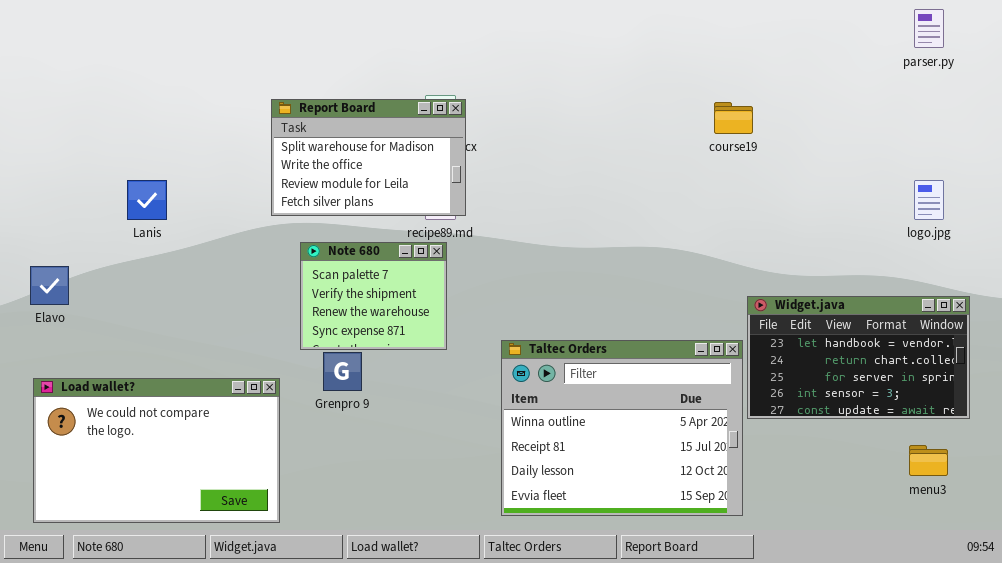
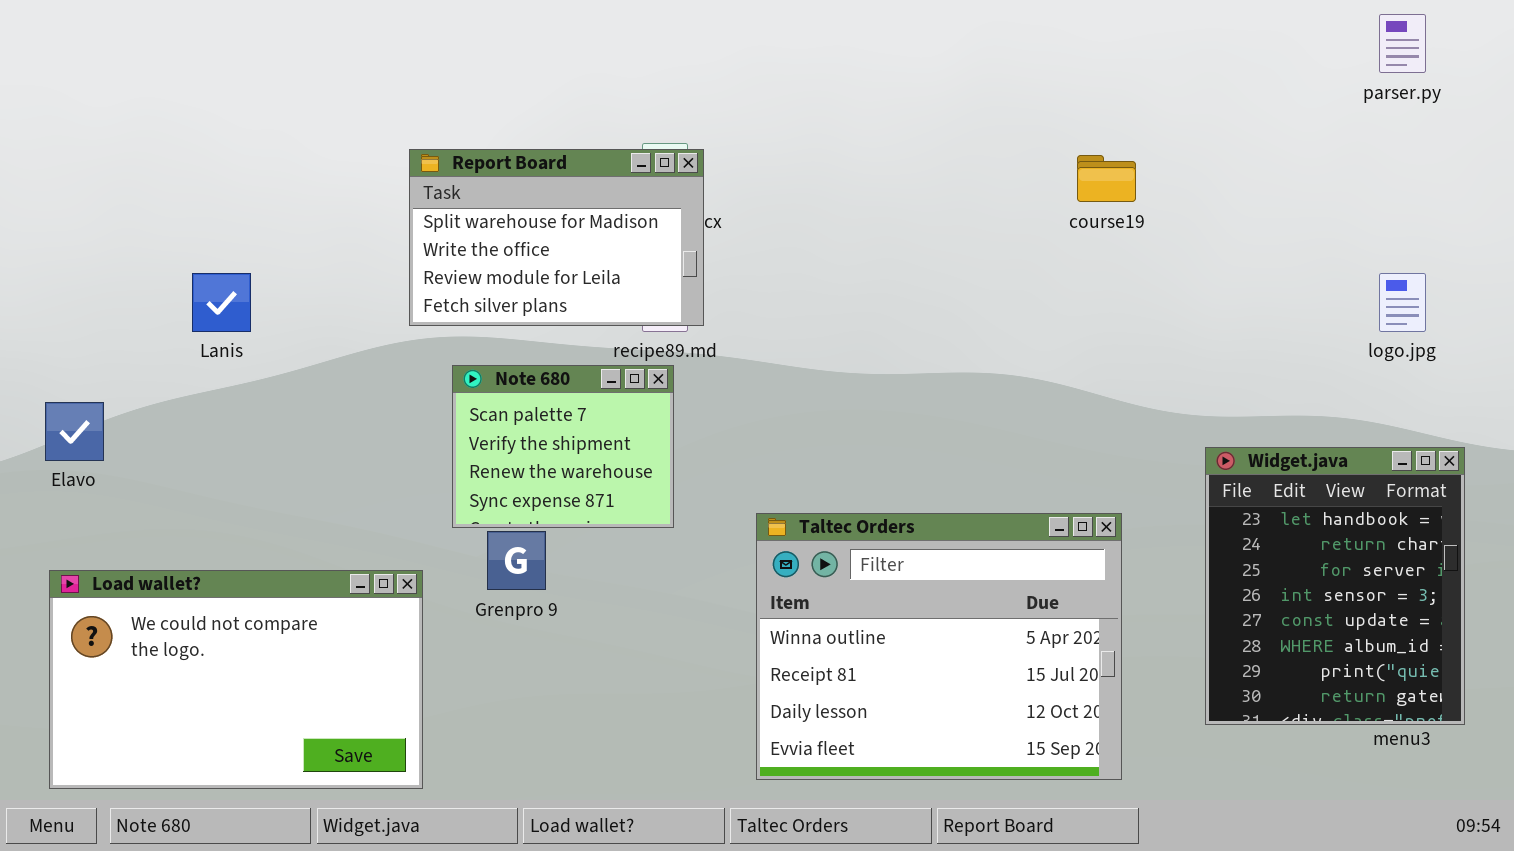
Widget.java: [747,296,970,419] -> [1205,447,1465,725], resized

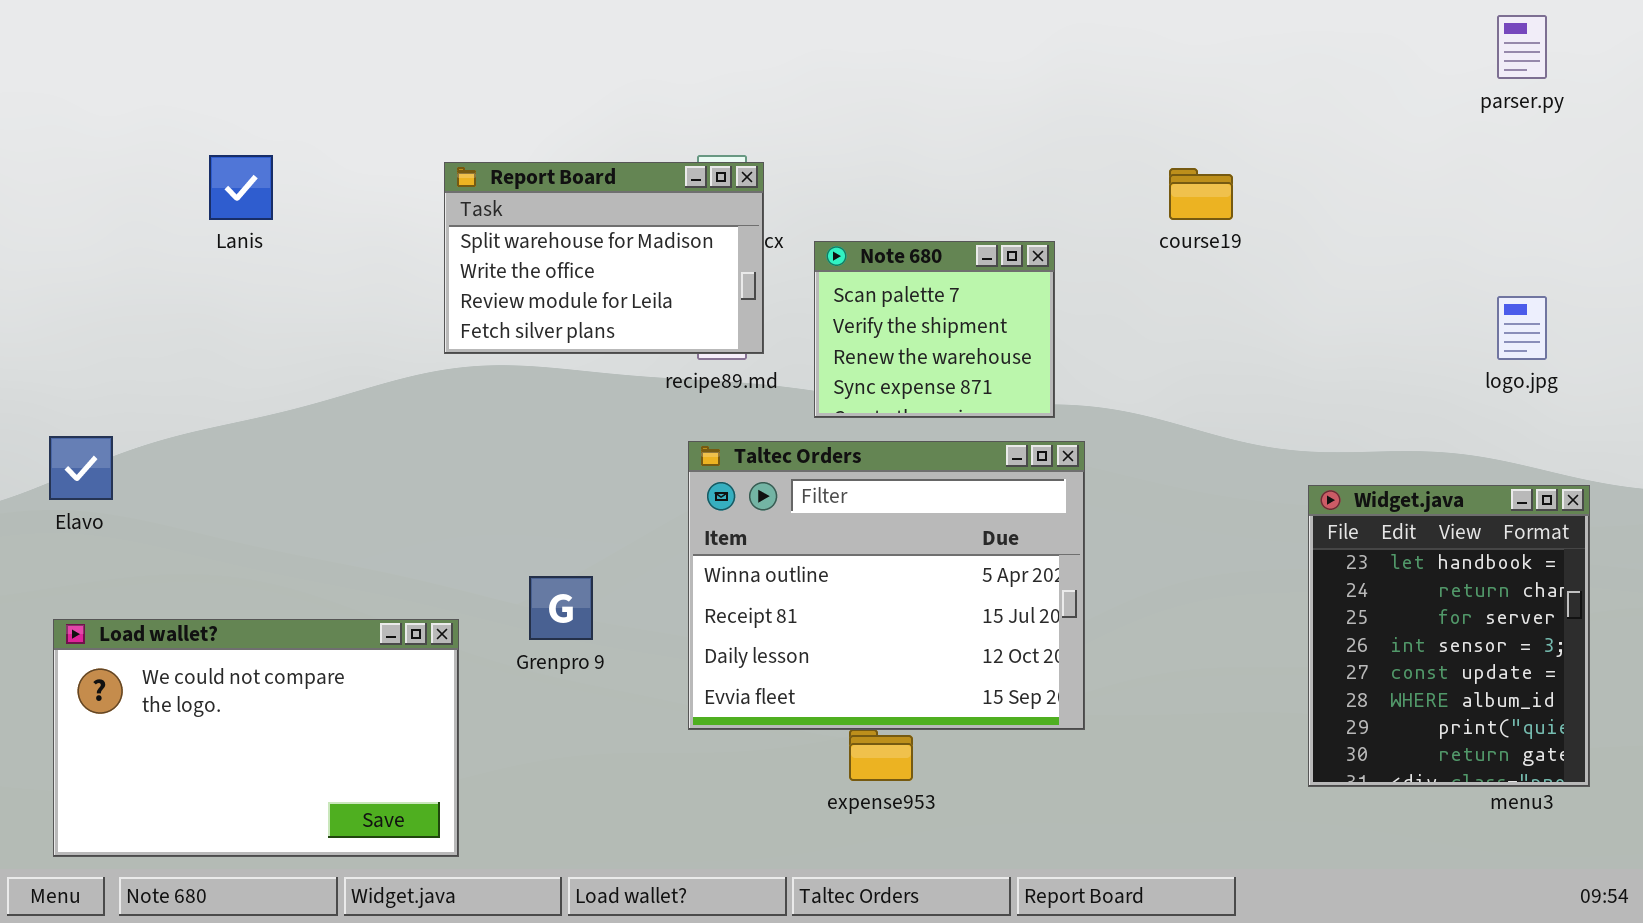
Lanis: [192,273,251,332] -> [209,155,273,220], moved
Note 680: [452,365,674,528] -> [814,241,1055,418], moved
Taltec Orders: [756,513,1122,780] -> [688,441,1085,730], moved

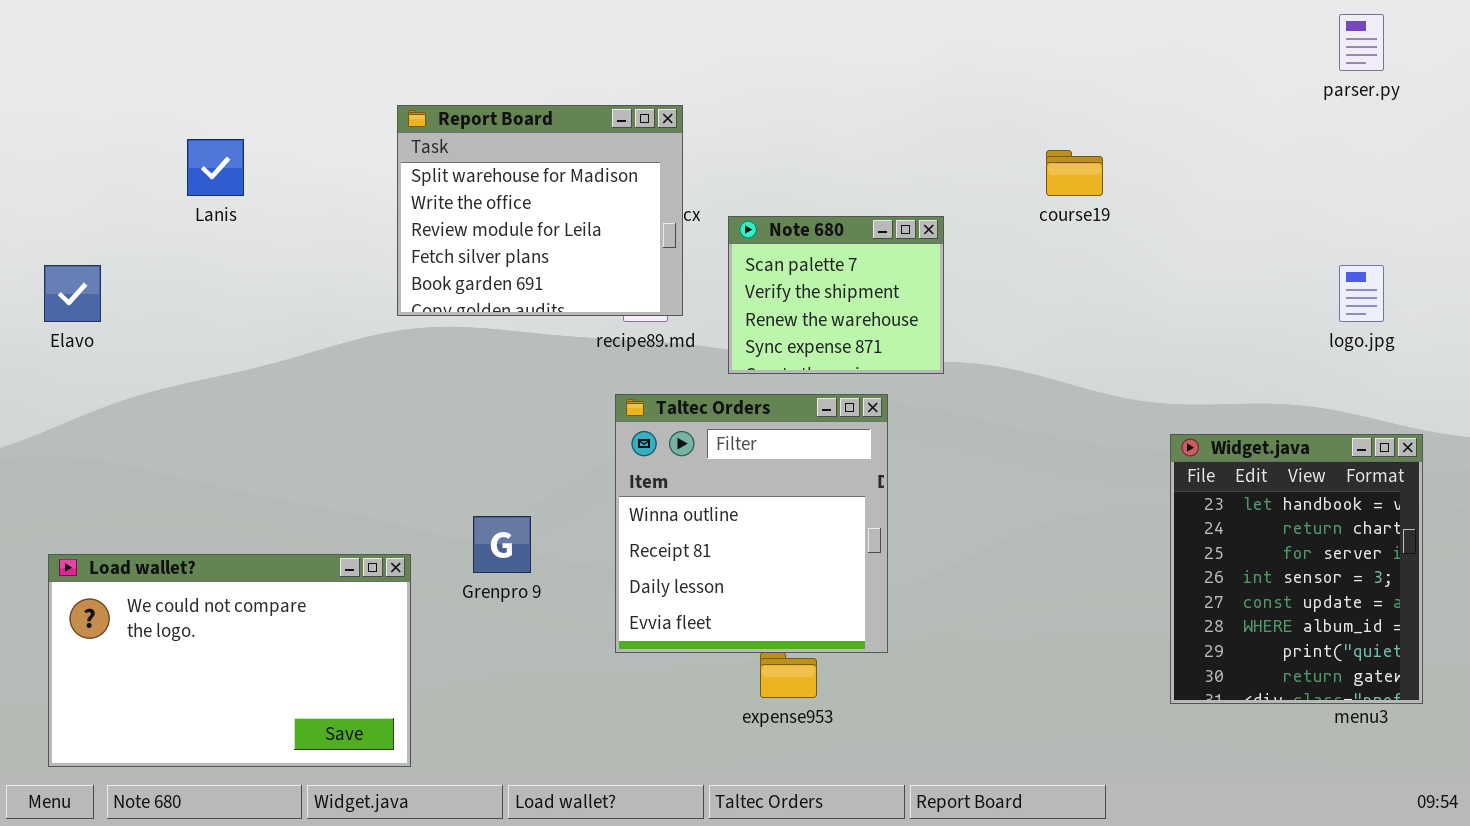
Report Board: [444,162,764,354] -> [397,105,683,316], resized
Elavo: [49,436,113,500] -> [44,265,101,322], moved
Taltec Orders: [688,441,1085,730] -> [615,394,888,653], resized

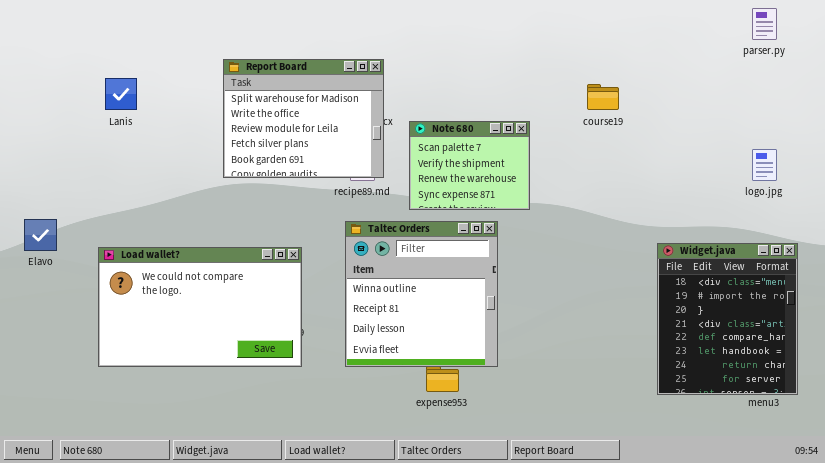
Elavo: [44,265,101,322] -> [24,219,57,251], moved
Widget.java: [1170,434,1423,704] -> [657,243,798,395], scrolled up 5 rows
Load wallet?: [48,554,411,767] -> [98,247,302,367], moved

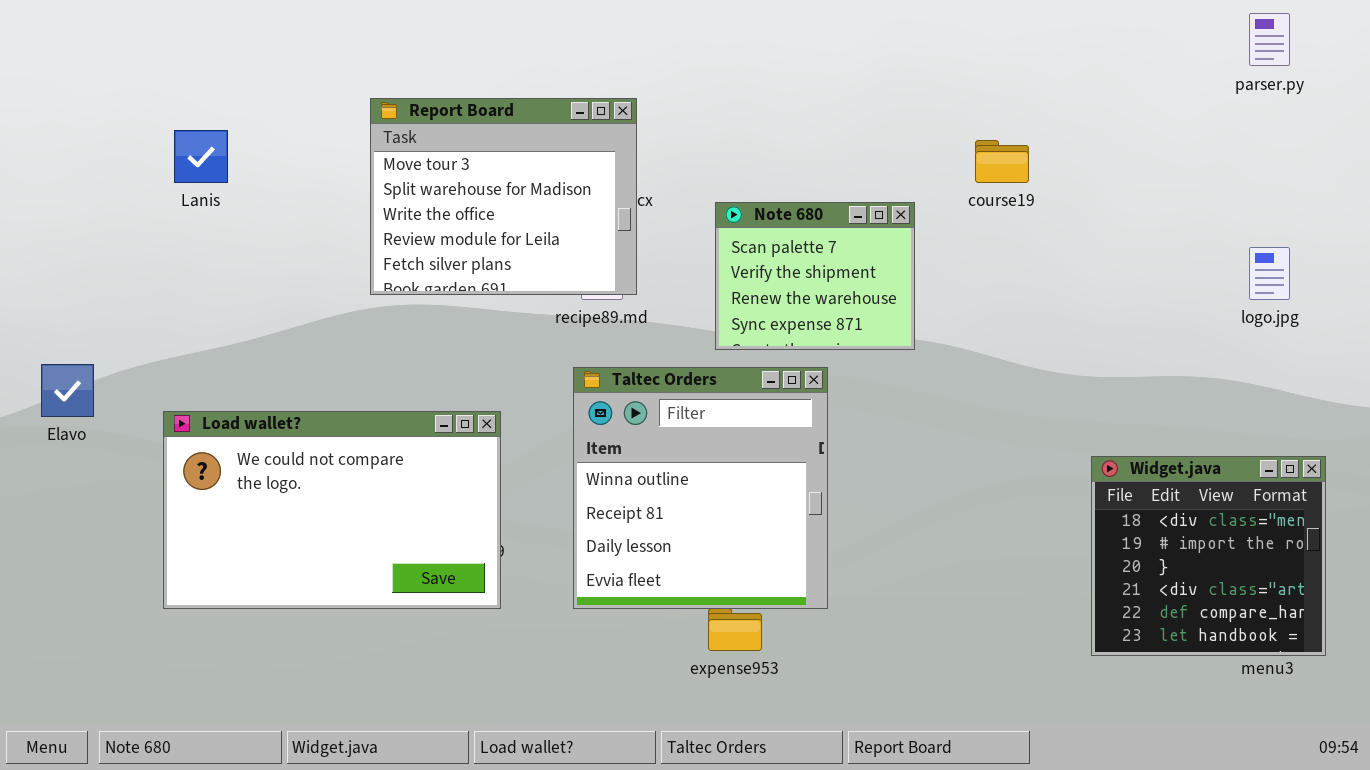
Report Board: [223,59,384,178] -> [370,98,637,295], scrolled up 1 row
Note 680: [409,121,530,210] -> [715,202,915,350], moved
Widget.java: [657,243,798,395] -> [1091,456,1326,656], resized

